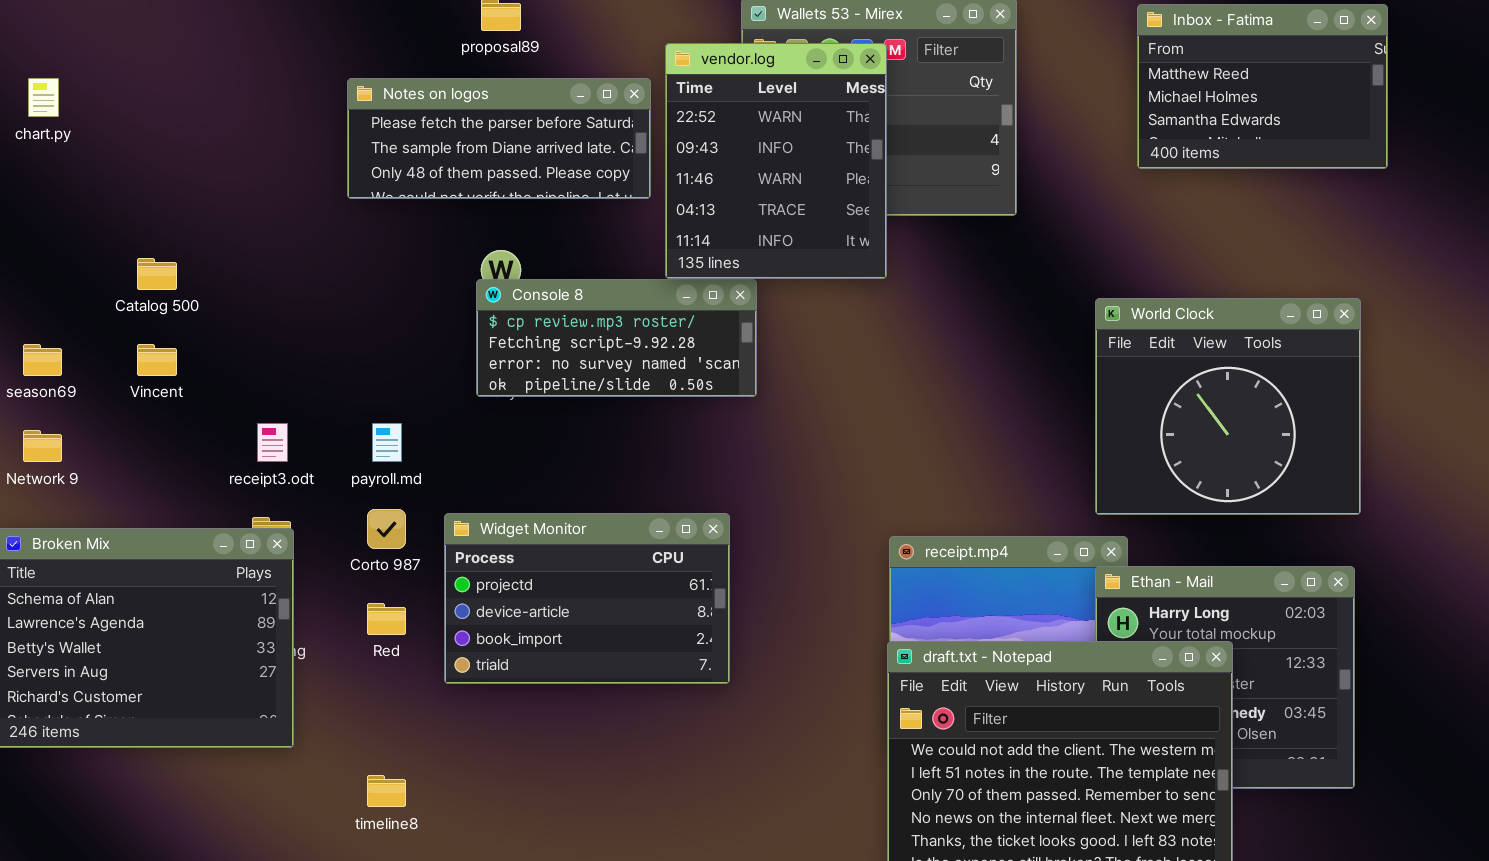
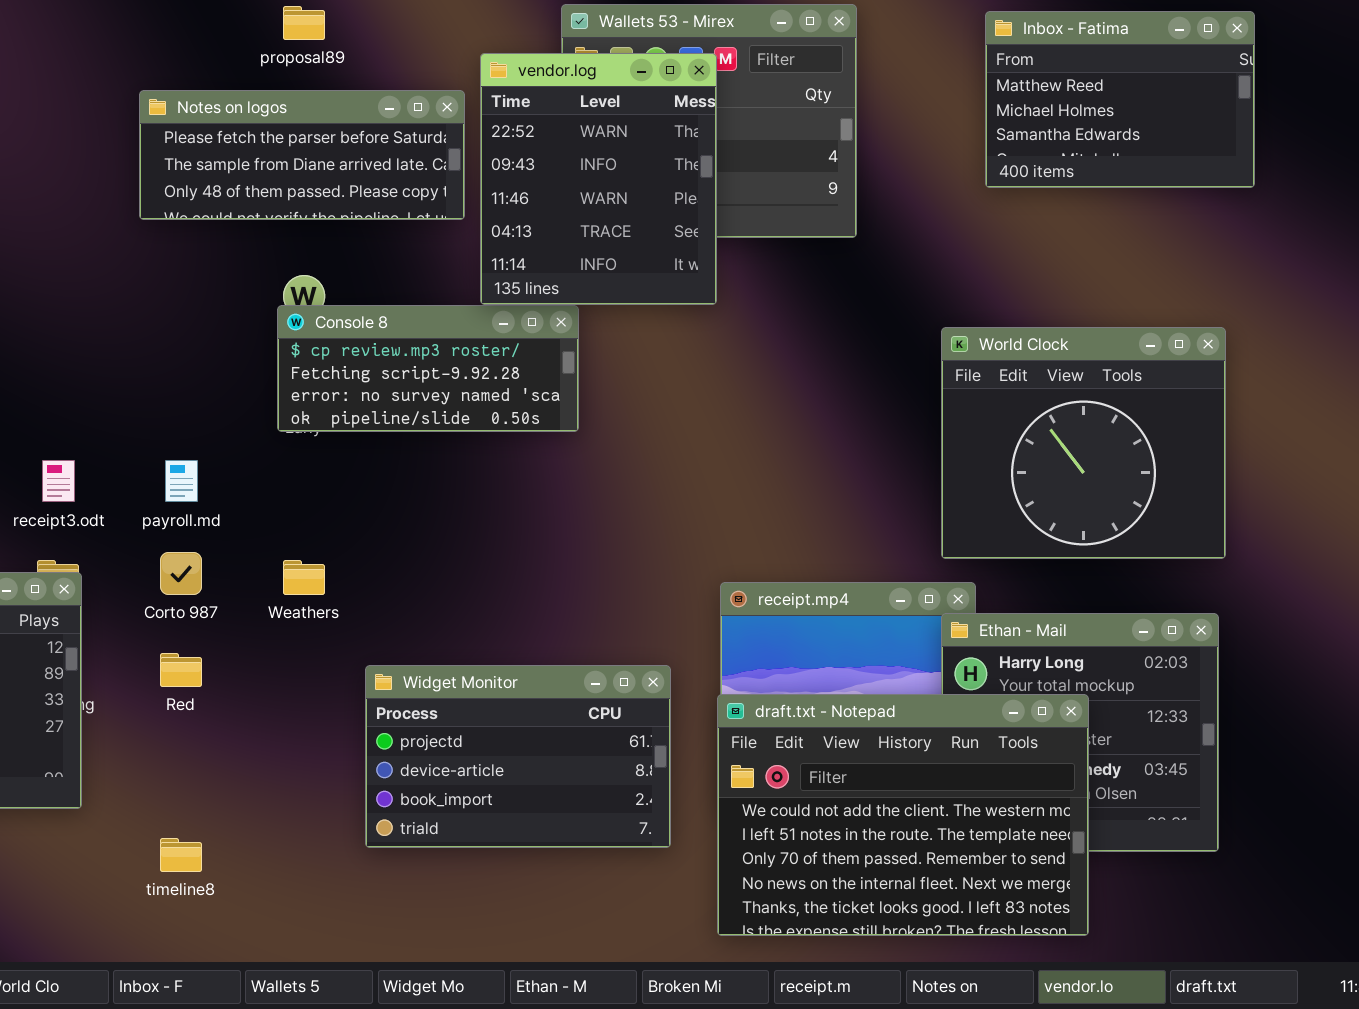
Widget Monitor: [444,513,730,684] -> [365,665,671,848], moved

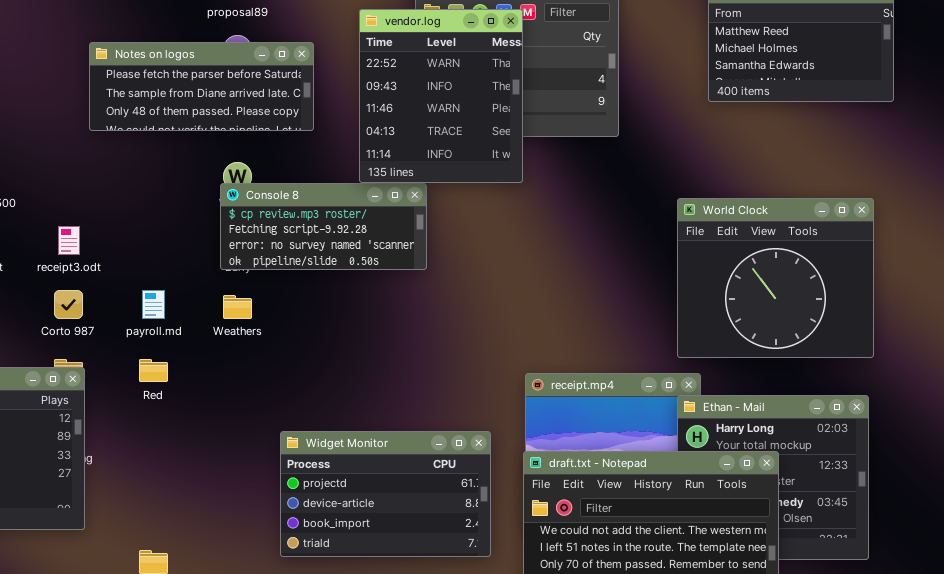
Notes on logos: [139,90,465,220] -> [89,42,314,131], moved
receipt3.odt: [42,460,75,502] -> [58,226,80,255], moved
Corto 987: [160,552,202,595] -> [54,290,83,319], moved
Weathers: [283,560,325,595] -> [223,295,252,319], moved
Red: [160,653,202,687] -> [139,359,168,382], moved

